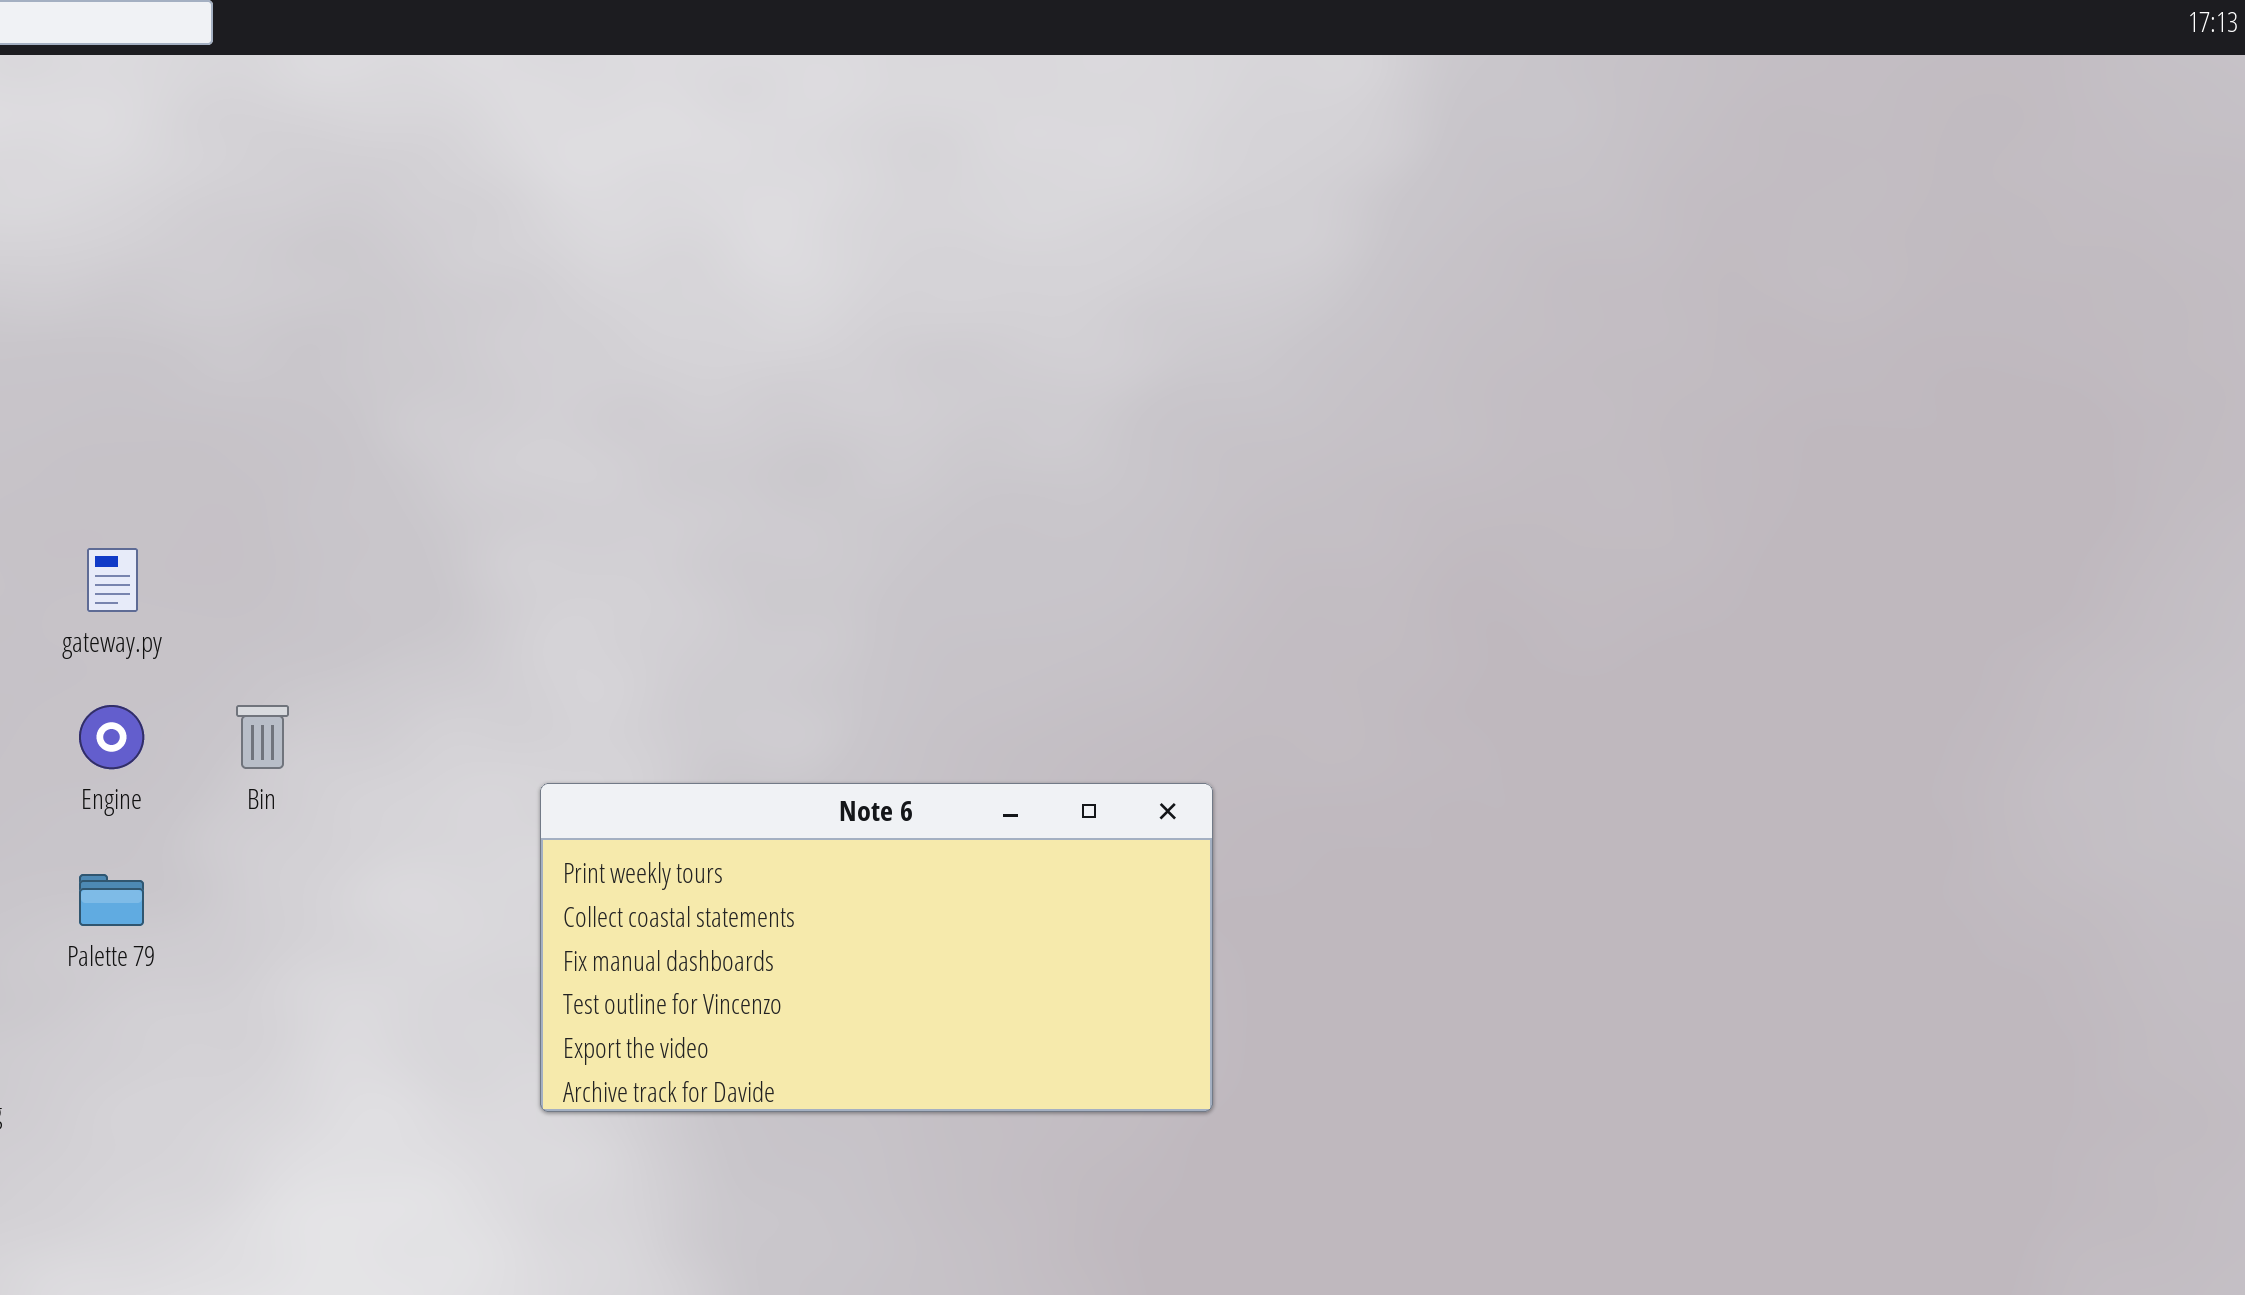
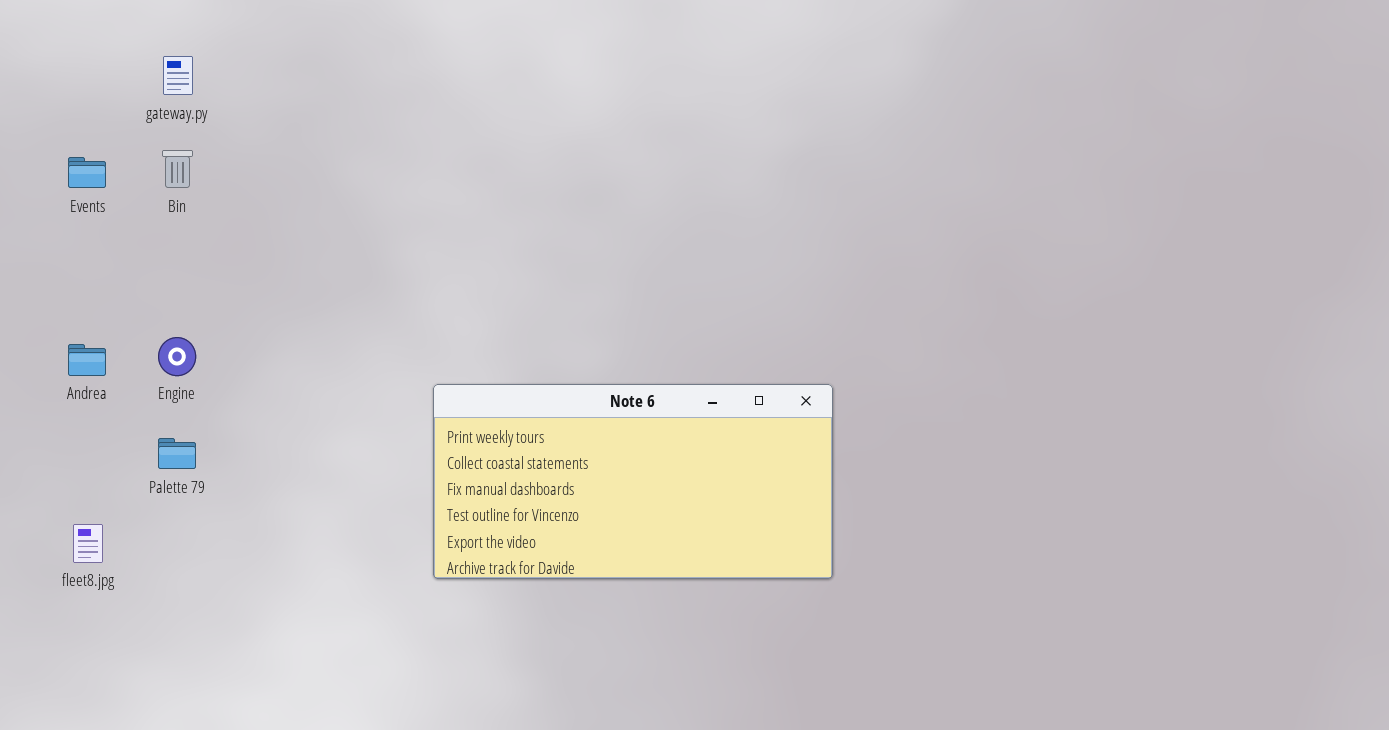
gateway.py: [87,548,138,612] -> [163,56,193,95], moved
Bin: [236,705,289,769] -> [162,150,193,188], moved

